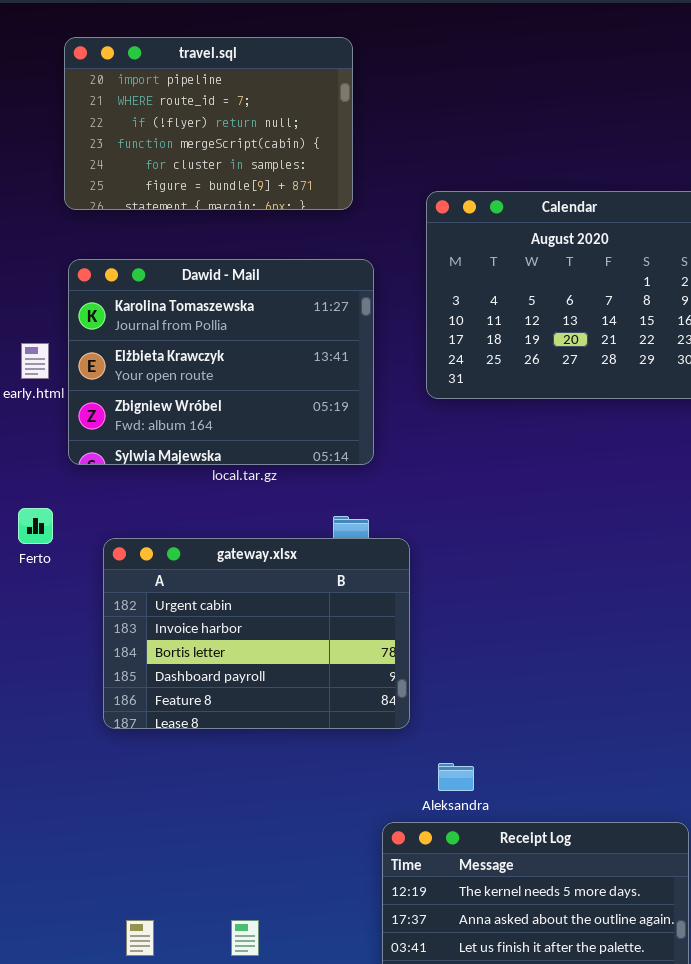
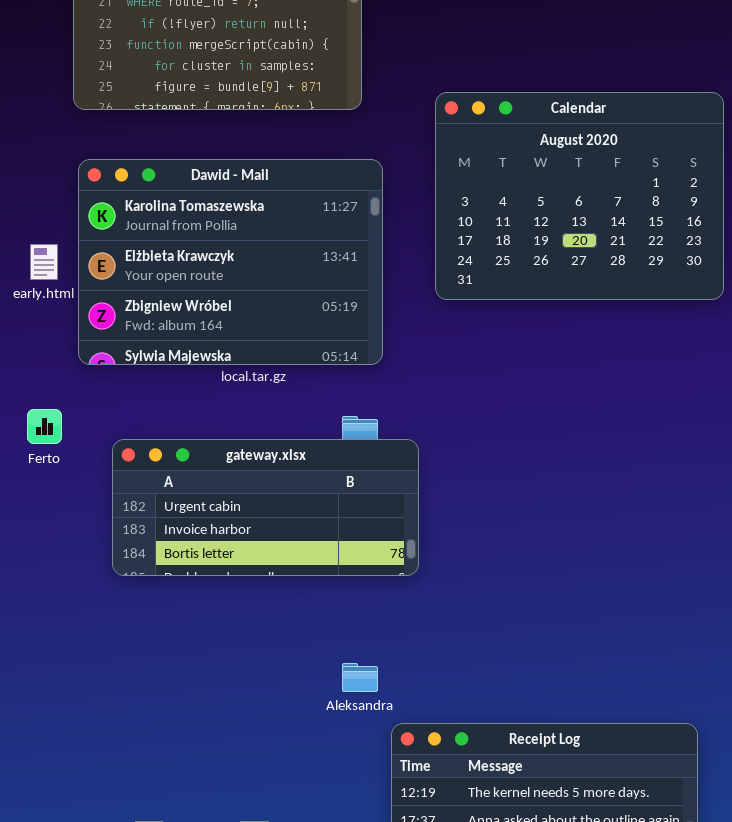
gateway.xlsx: [103,538,410,729] -> [112,439,419,576], resized
Aleksandra: [438,763,474,791] -> [342,663,378,692], moved

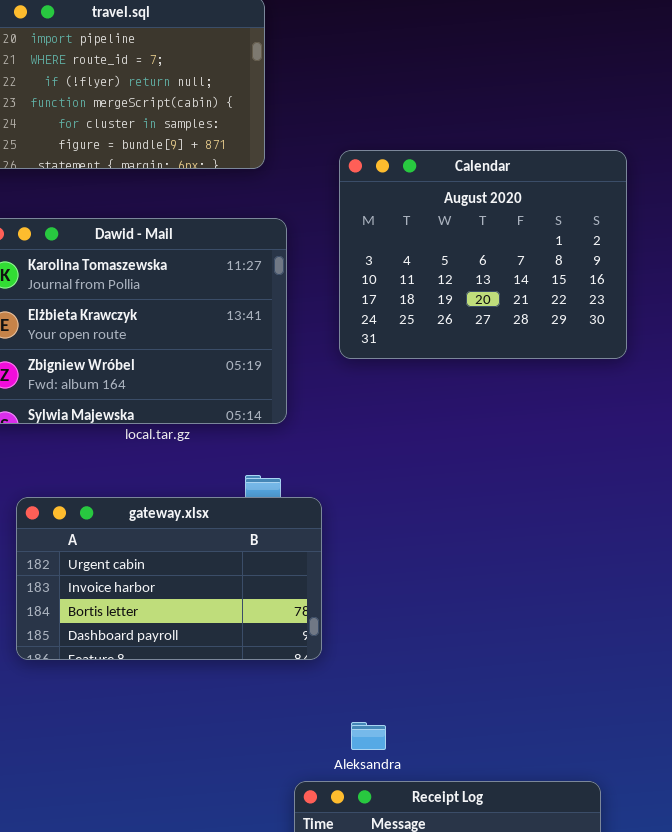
gateway.xlsx: [112,439,419,576] -> [16,497,322,660], resized
Aleksandra: [342,663,378,692] -> [351,722,386,750], moved

